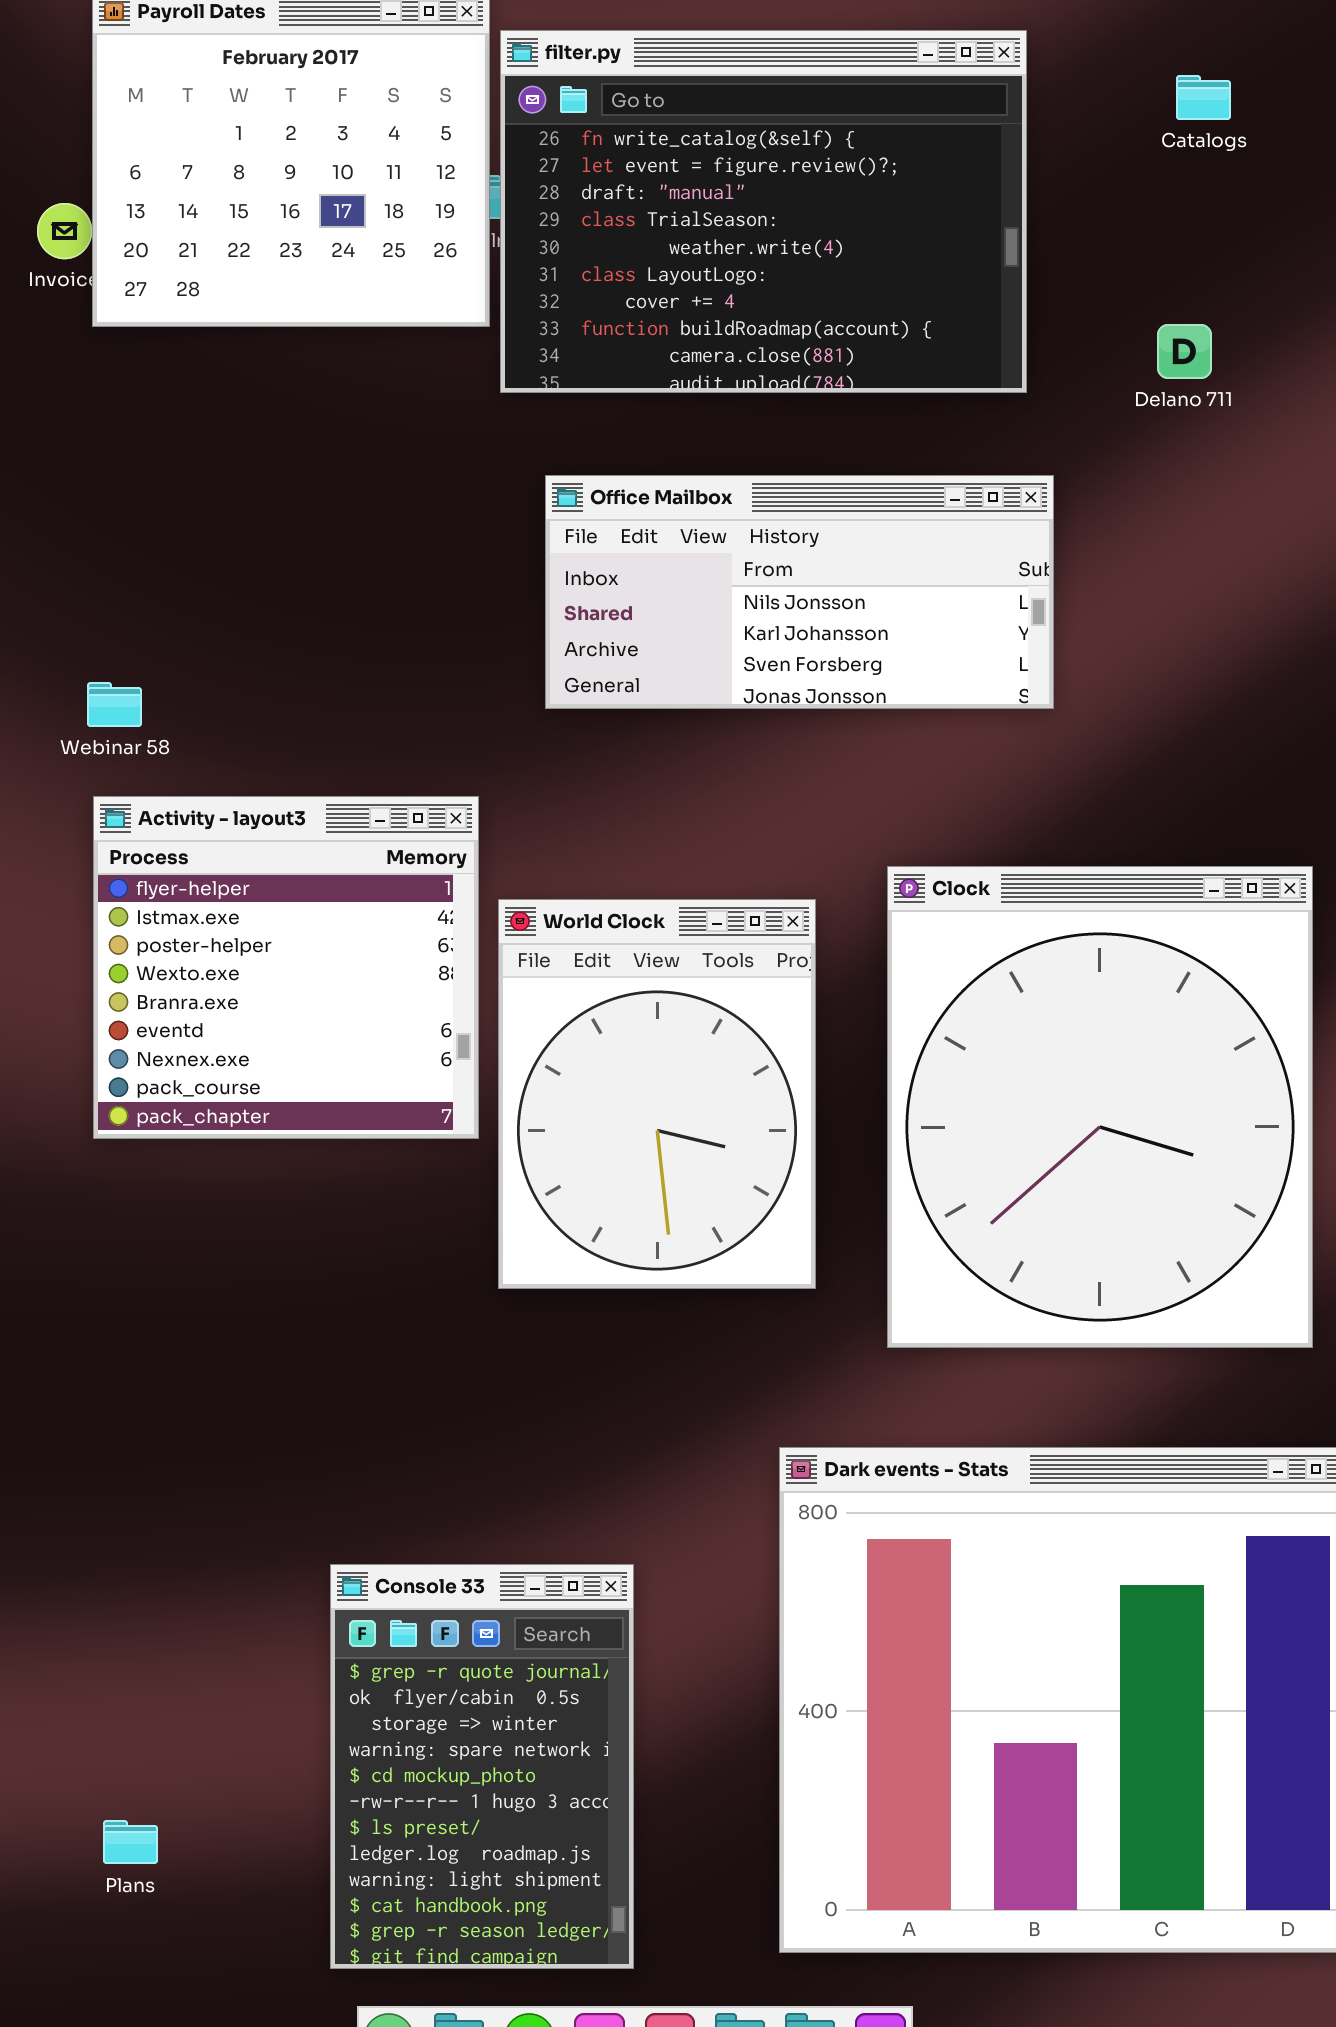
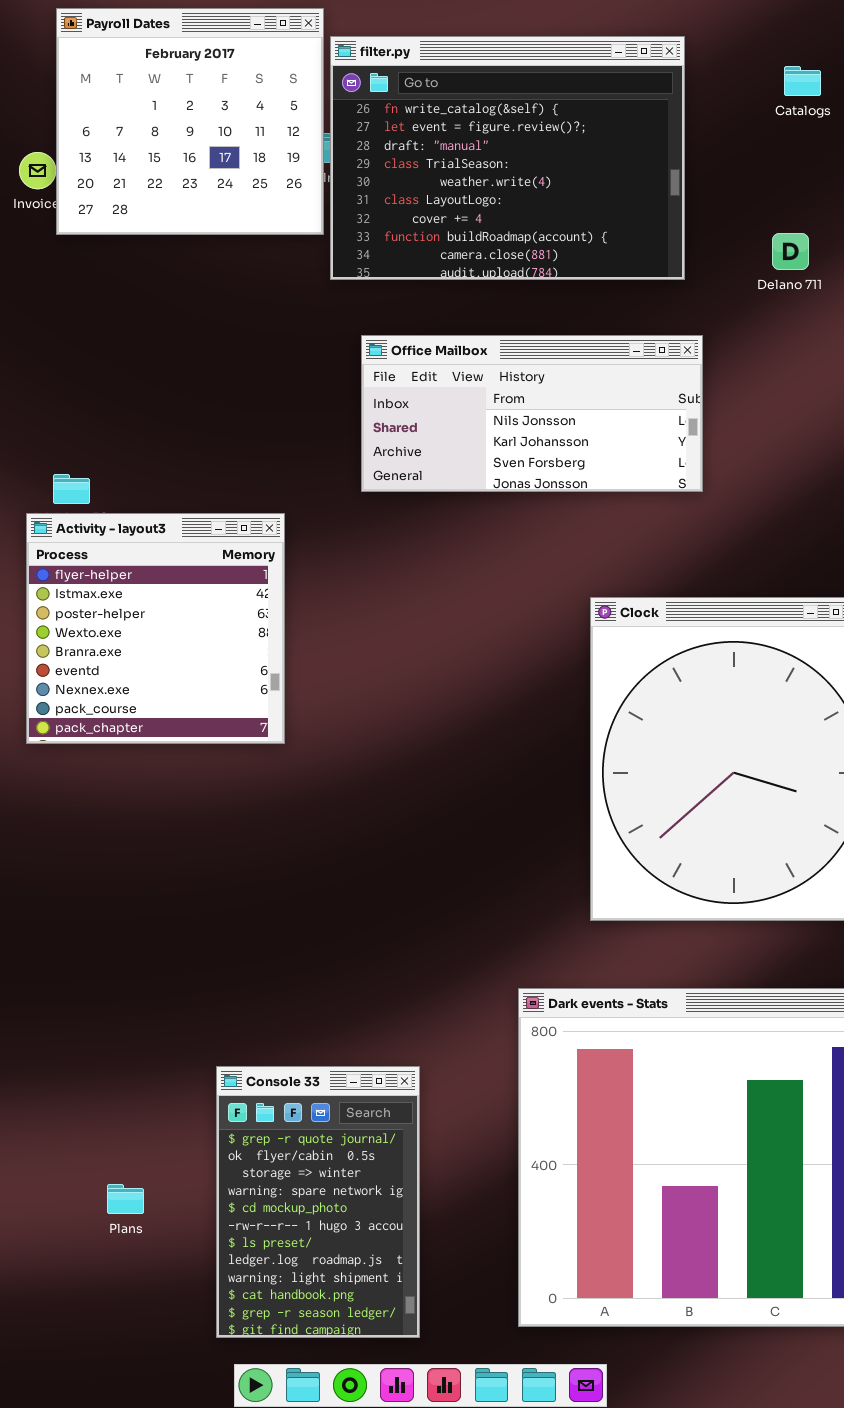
Activity - layout3: [93,796,479,1139] -> [26,513,285,744], moved
World Clock: [498,899,816,1289] -> none, closed
Plans: [103,1820,158,1864] -> [107,1184,144,1214], moved

